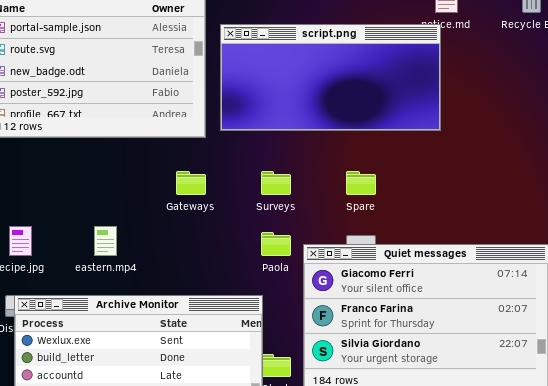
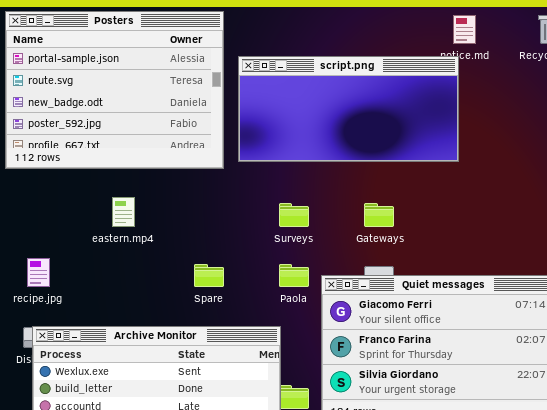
Gateways: [176,171,206,195] -> [364,203,394,227], moved
Spare: [346,171,376,195] -> [194,264,224,287], moved
eastern.mp4: [94,226,117,256] -> [112,197,135,227], moved

